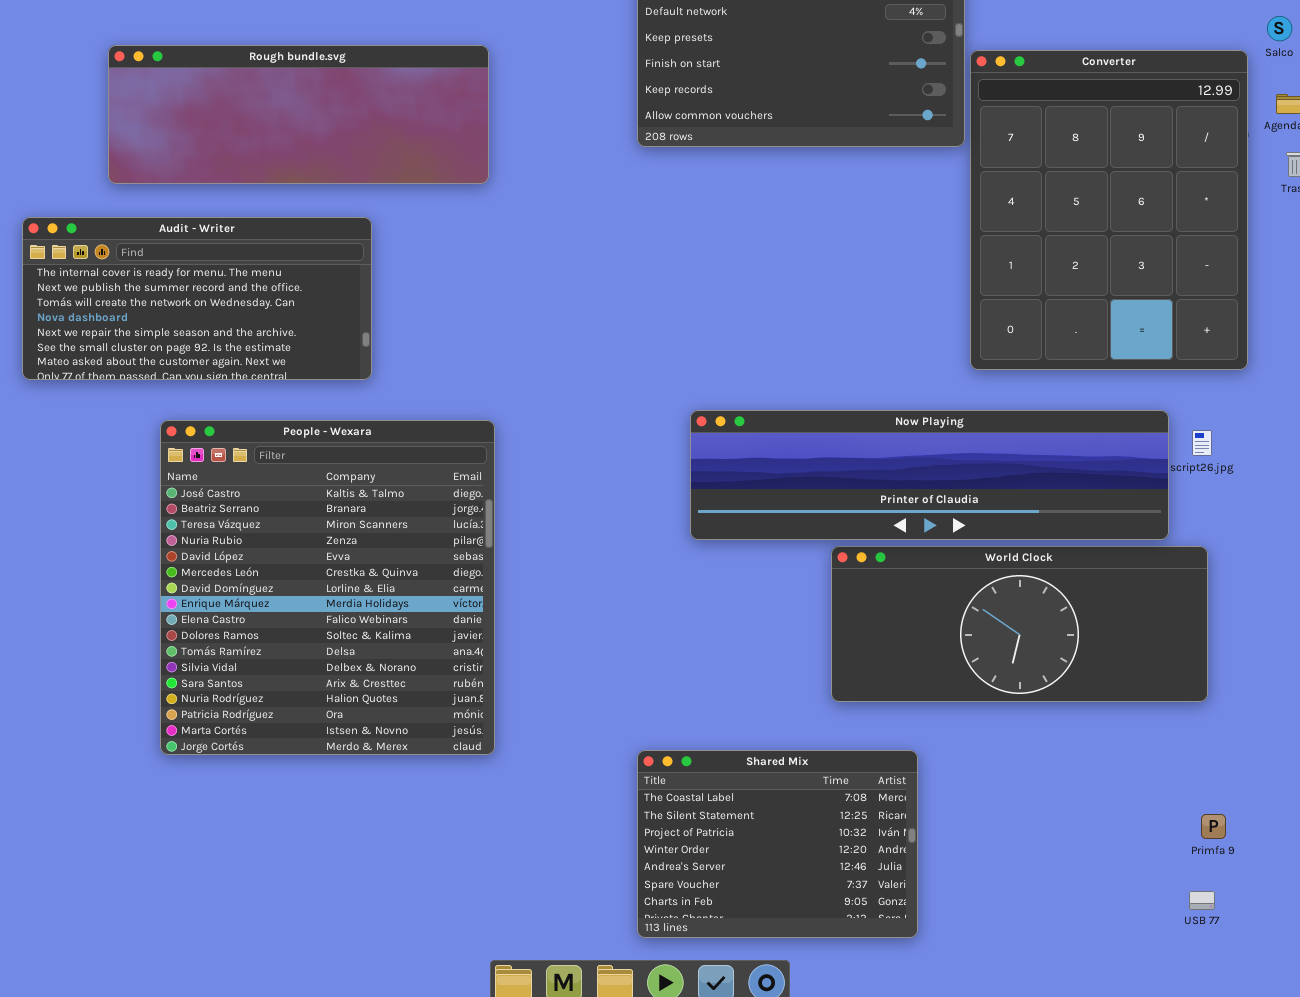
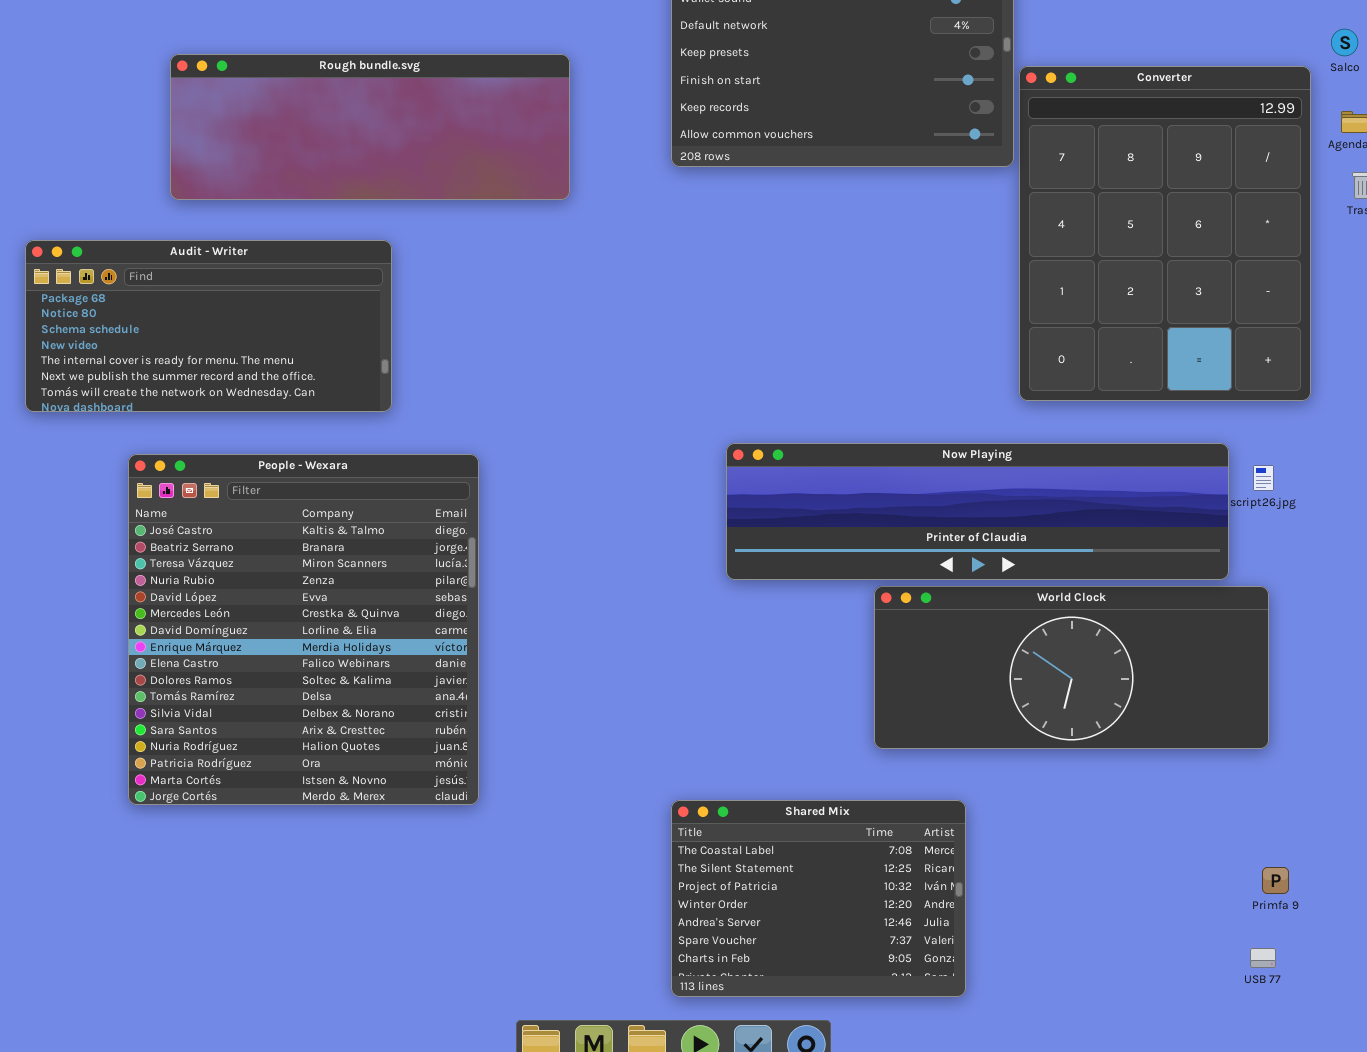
Rough bundle.svg: [108,45,489,184] -> [170,54,570,200], moved
Audit - Writer: [22,217,372,380] -> [25,240,392,412], scrolled up 4 rows
People - Wexara: [160,420,495,755] -> [128,454,479,805], moved

